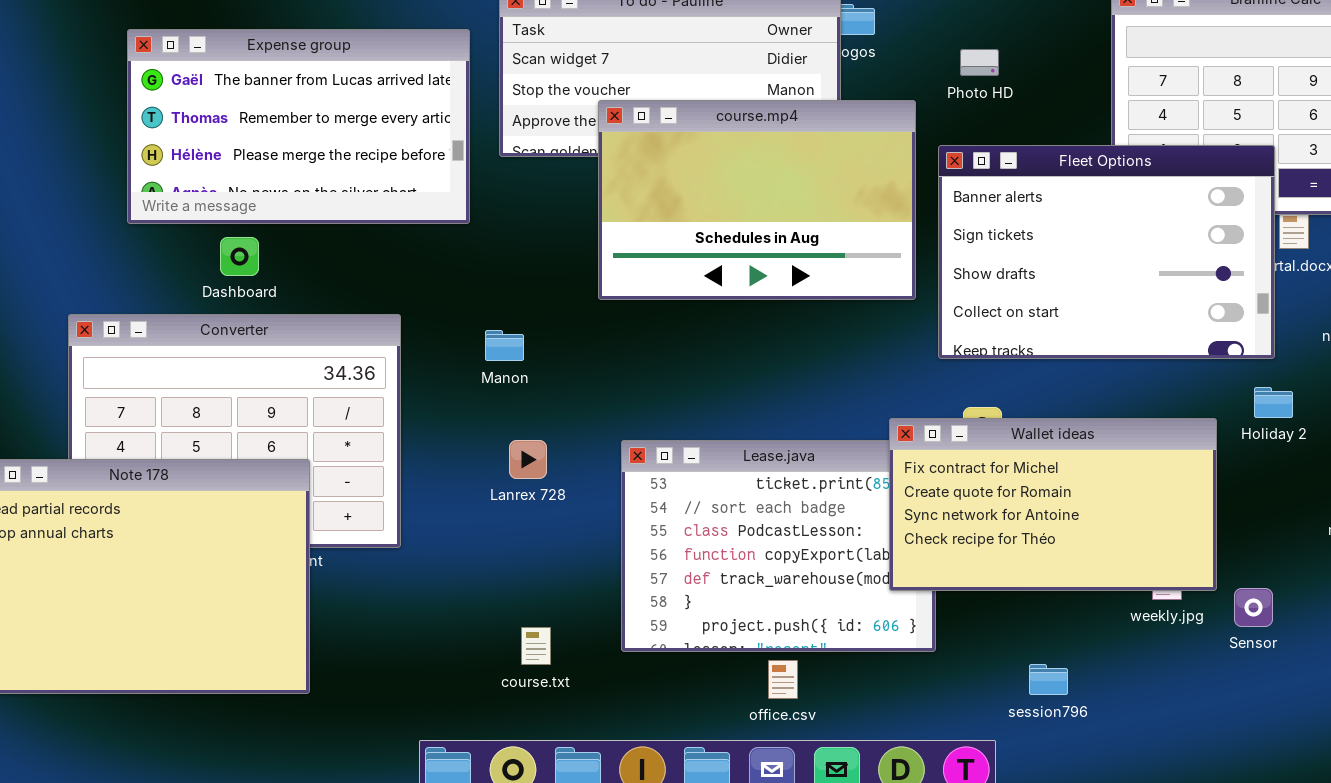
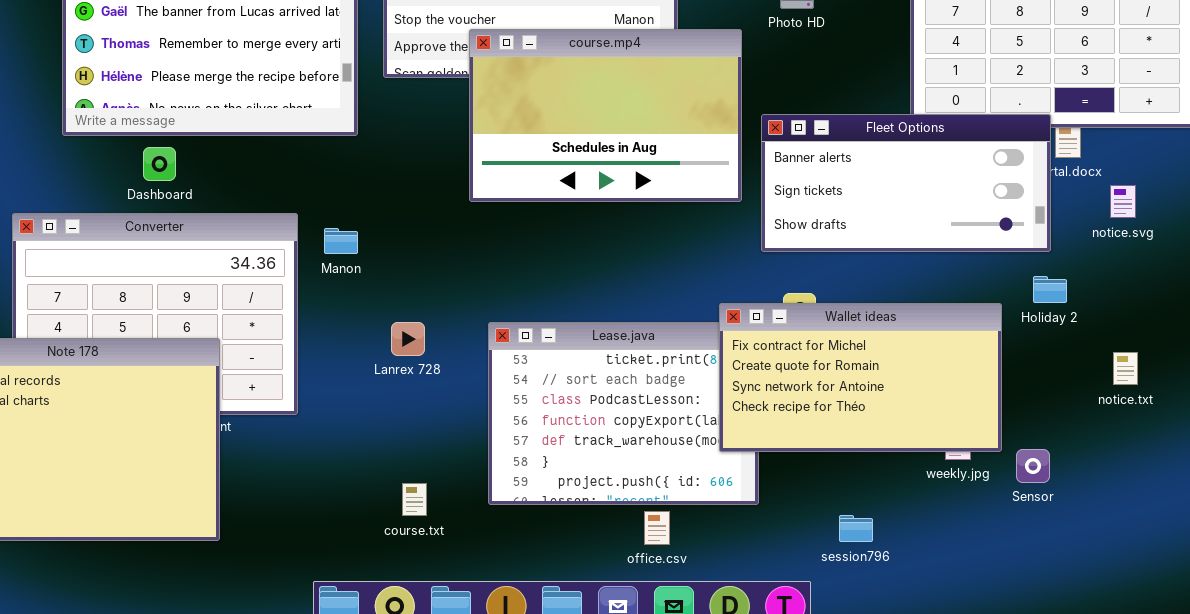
Fleet Options: [938,145,1275,359] -> [761,114,1051,252], resized
Manon: [485,330,524,361] -> [324,228,358,254], moved
office.csv: [768,660,798,699] -> [644,511,670,545], moved

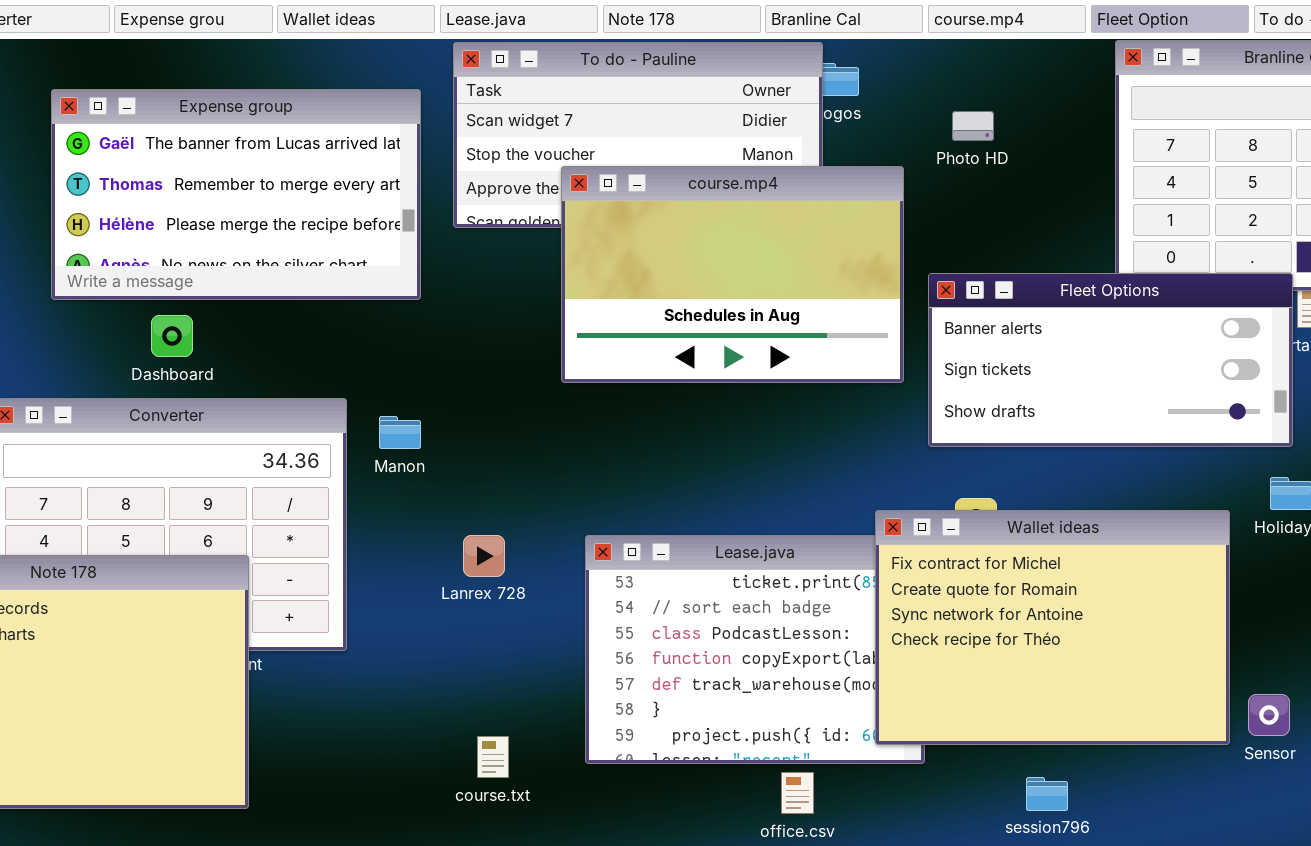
Wallet ideas: [719,303,1002,452] -> [875,510,1230,745], resized

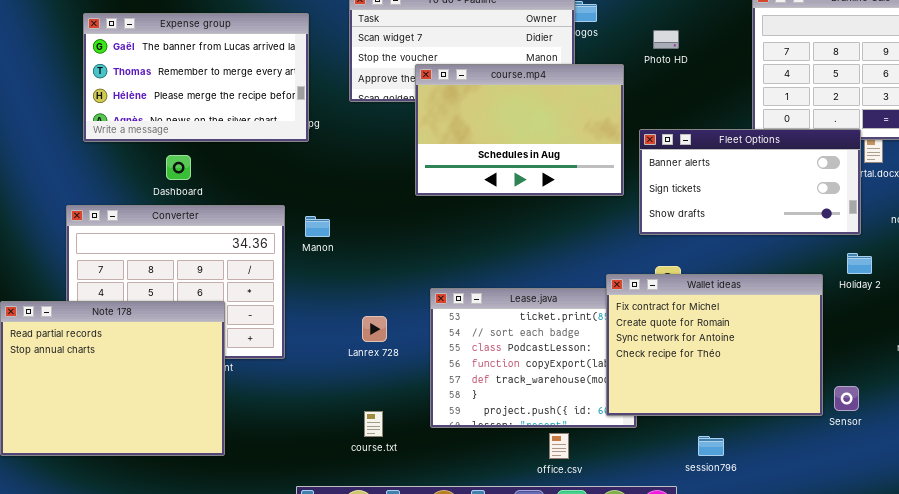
Expense group: [51,89,421,300] -> [83,13,309,142], moved
Lanrex 728: [463,535,505,577] -> [362,316,387,342], moved

